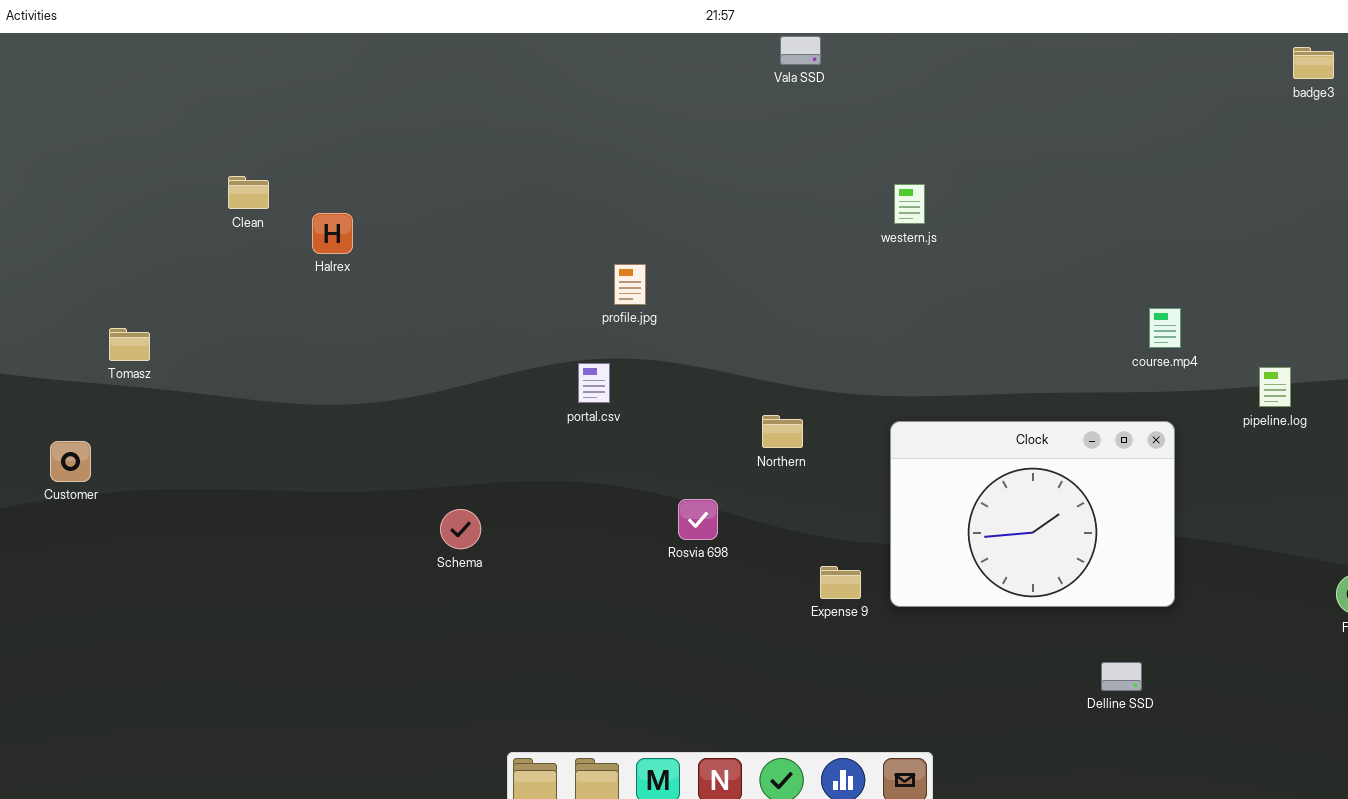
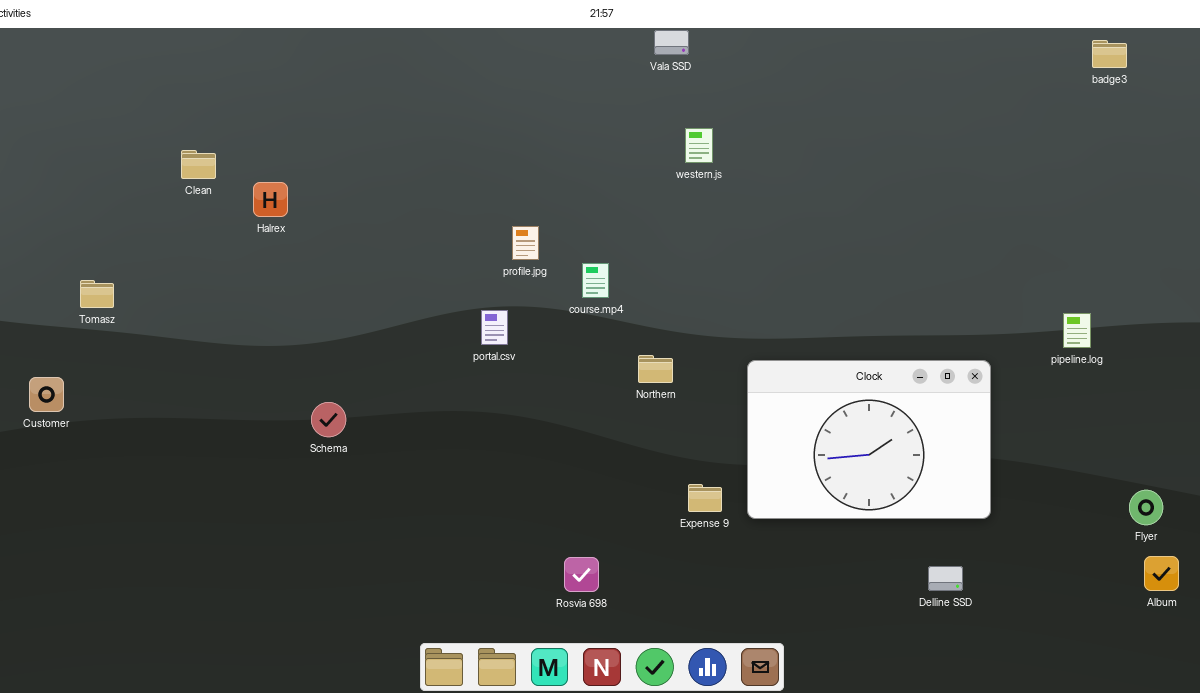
western.js: [894,184,925,224] -> [685,128,713,163], moved
course.mp4: [1149,308,1181,348] -> [582,263,609,298], moved
Rosvia 698: [678,499,718,540] -> [564,557,599,592], moved
Schema: [440,509,481,549] -> [311,402,346,437], moved

